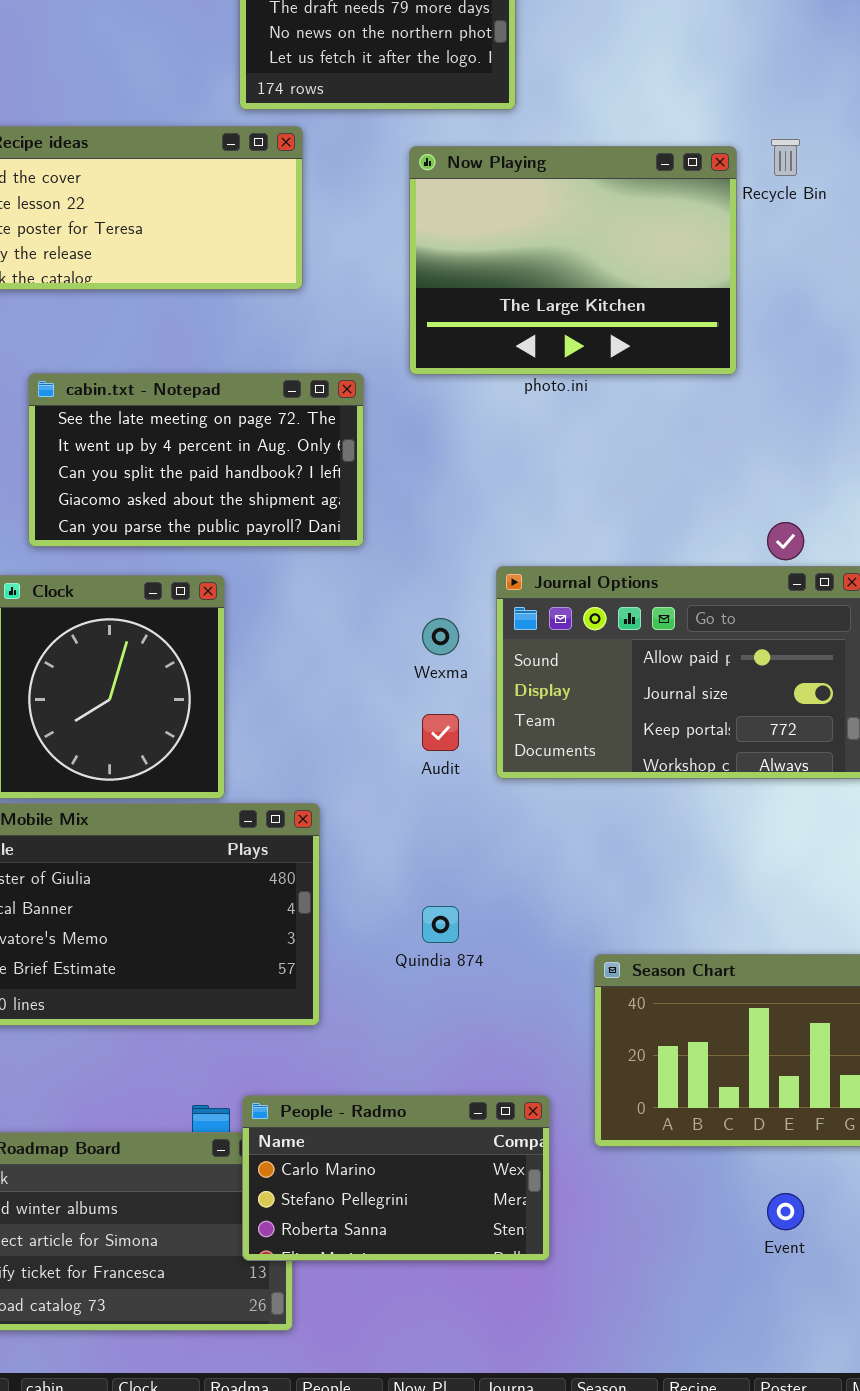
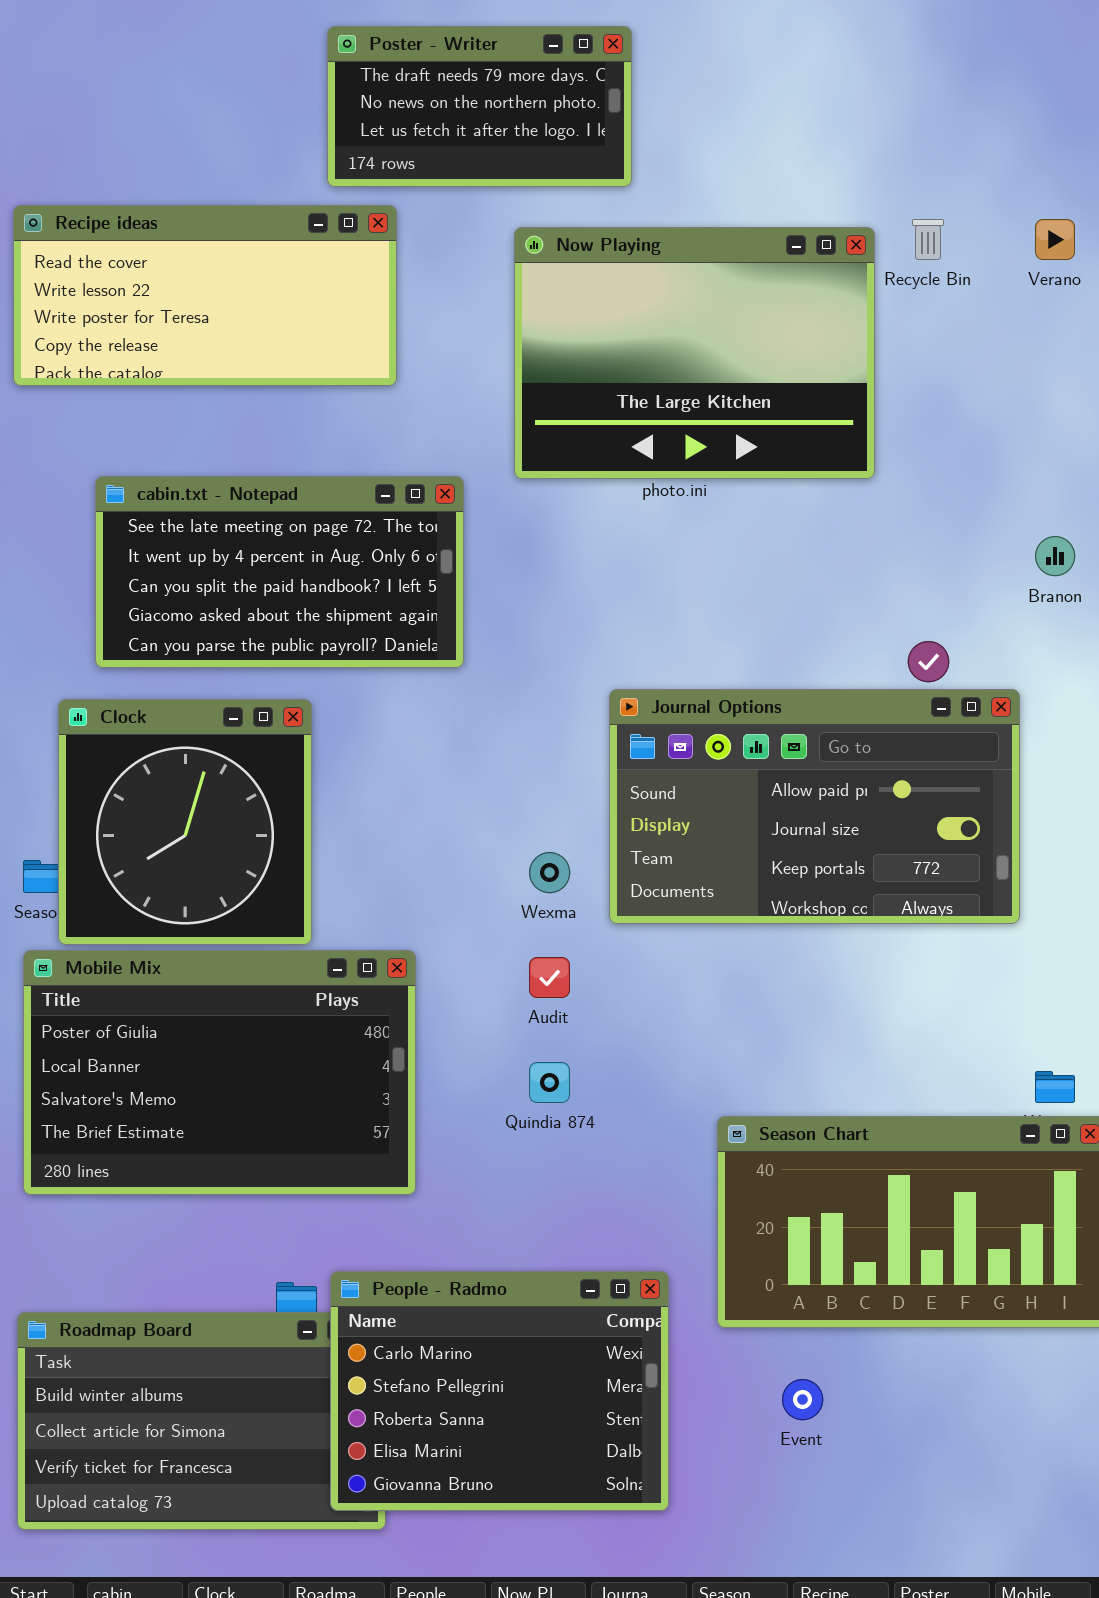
Wexma: [422,618,459,655] -> [529,852,570,893], moved
Audit: [422,714,459,751] -> [529,957,570,998], moved
People - Radmo: [242,1095,550,1261] -> [330,1271,669,1511], resized
Event: [767,1193,804,1230] -> [782,1379,823,1420], moved

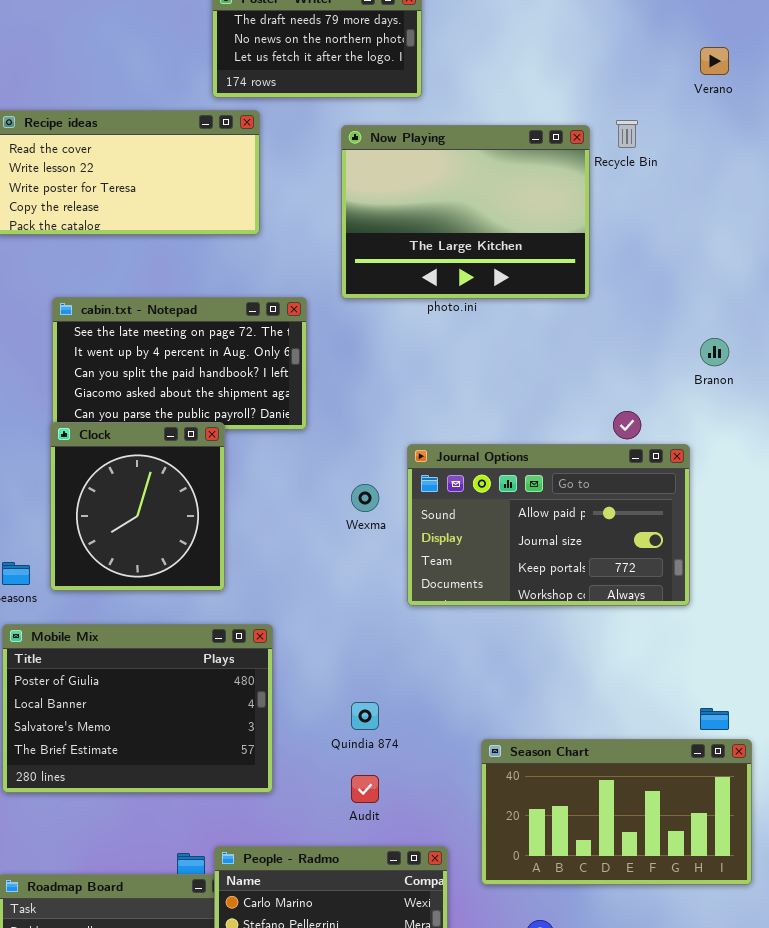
Verano: [1035,219,1075,260] -> [700,47,729,75], moved
Clock: [58,699,312,945] -> [50,422,225,591], moved
Wexma: [529,852,570,893] -> [351,484,379,512], moved
Audit: [529,957,570,998] -> [351,775,379,803], moved

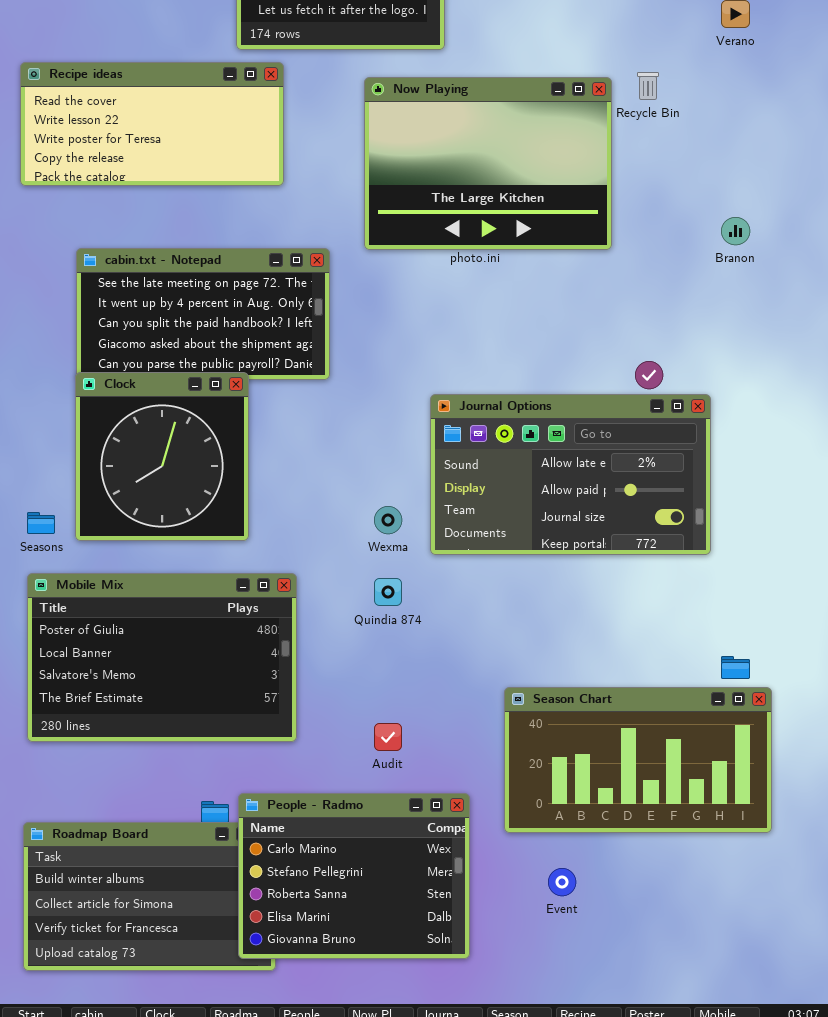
Branon: [700,338,729,366] -> [721,217,750,245], moved
Journal Options: [407,444,690,606] -> [430,394,711,555], scrolled up 1 row
Wexma: [351,484,379,512] -> [374,506,402,534], moved
Quindia 874: [351,702,379,730] -> [374,578,402,606], moved

